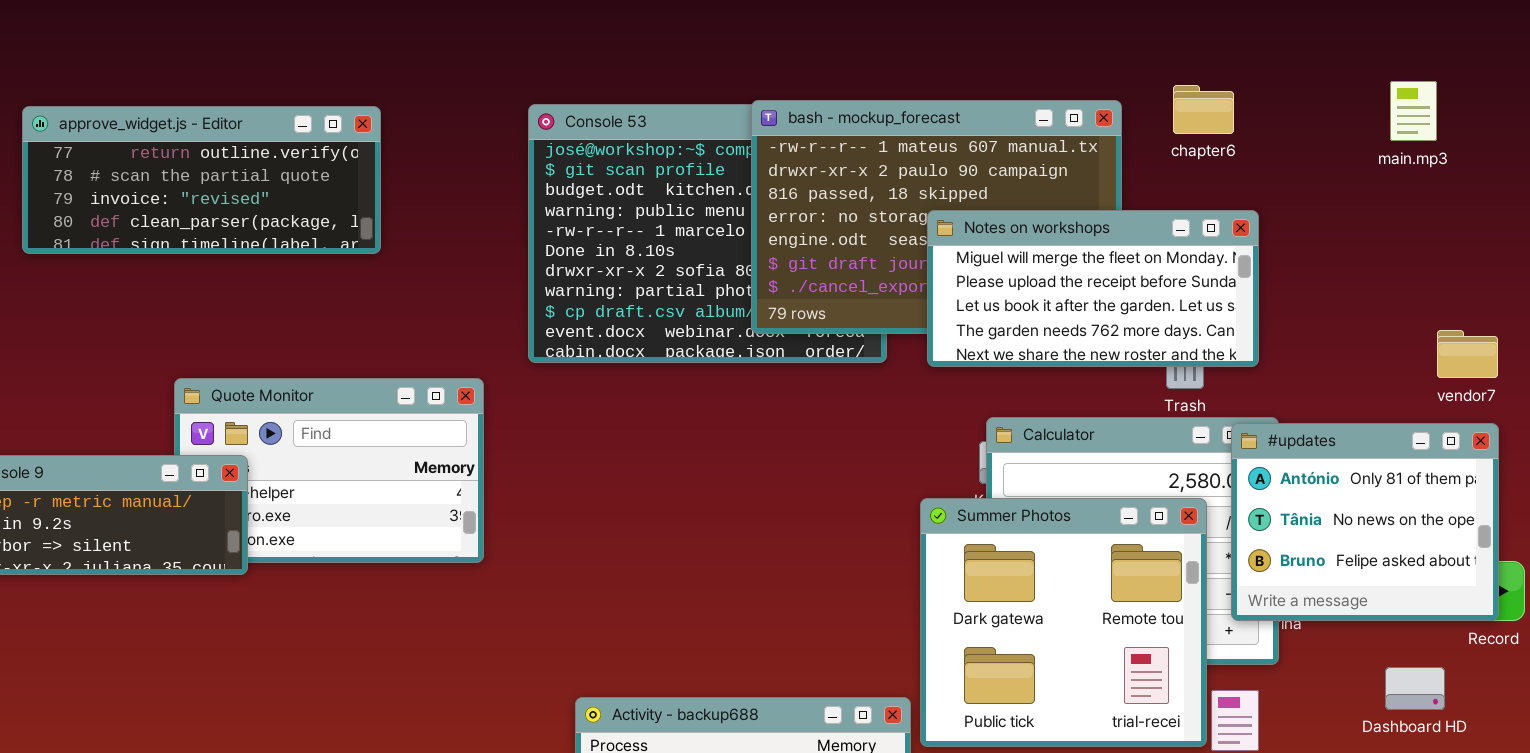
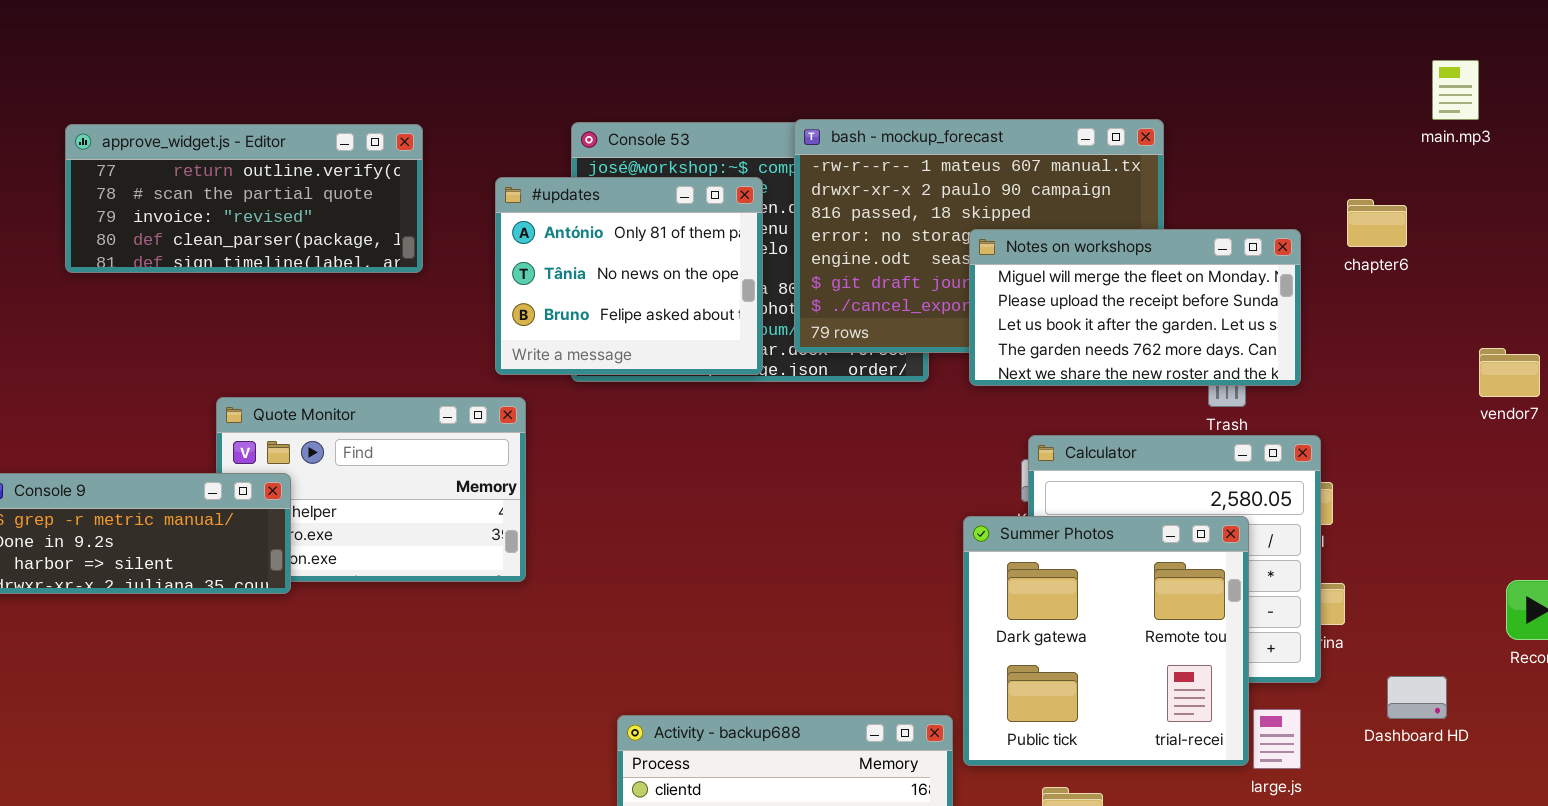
main.mp3: [1390,81,1437,141] -> [1432,60,1479,120], moved
chapter6: [1173,85,1234,134] -> [1347,199,1407,247], moved
#updates: [1231,423,1499,621] -> [495,177,763,375], moved
Dashboard HD: [1385,667,1445,710] -> [1387,676,1447,719], moved

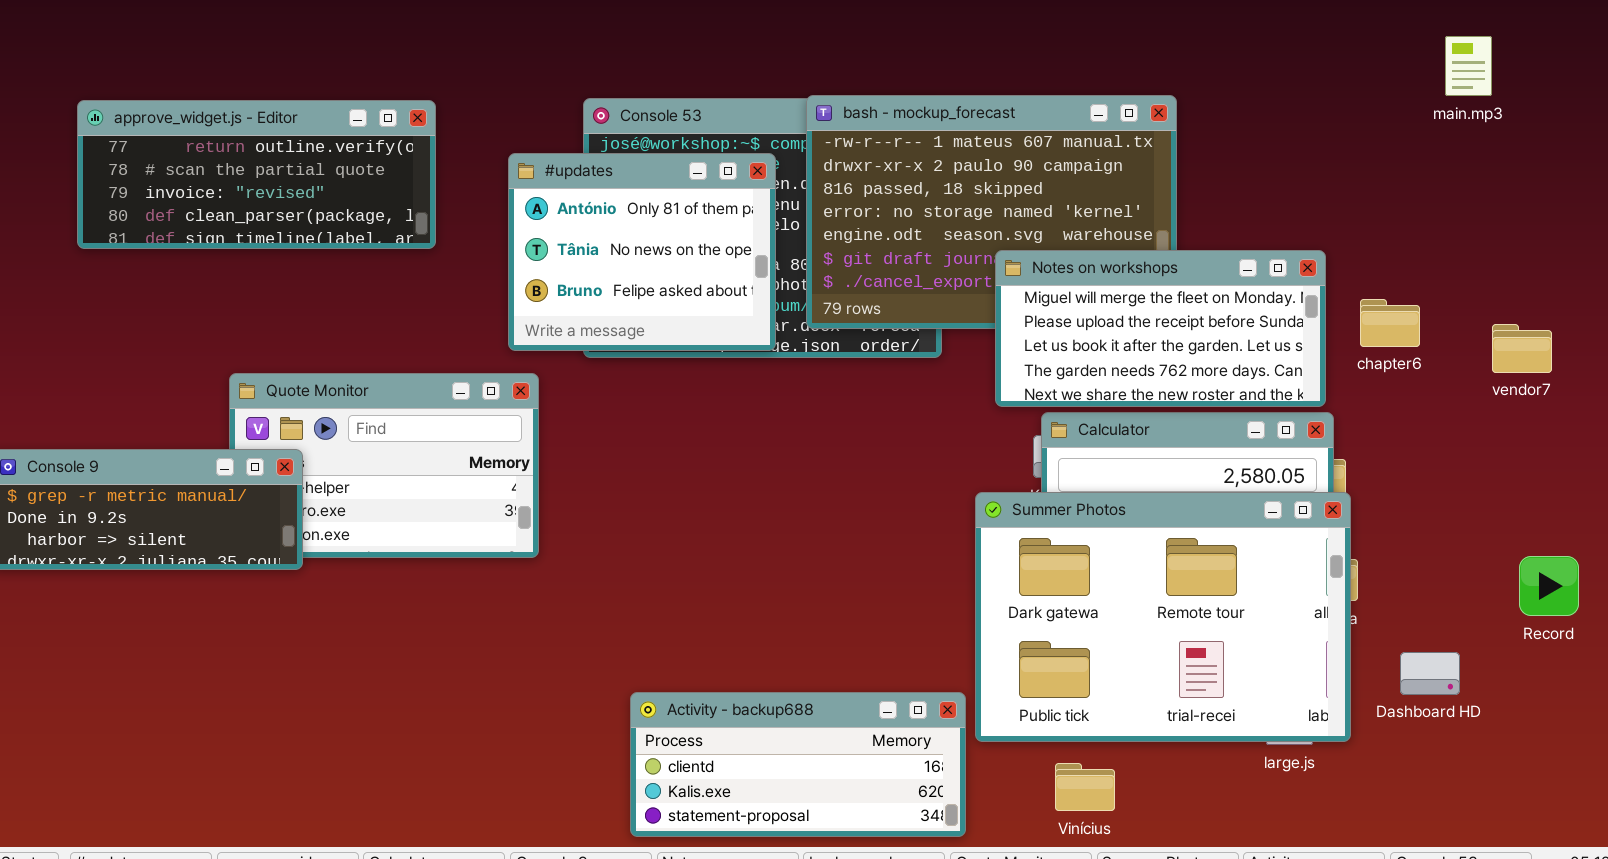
chapter6: [1347,199,1407,247] -> [1360,299,1420,347], moved
Notes on workshops: [969,229,1301,386] -> [995,250,1326,407], moved
Summer Photos: [963,516,1249,766] -> [975,492,1351,742], resized

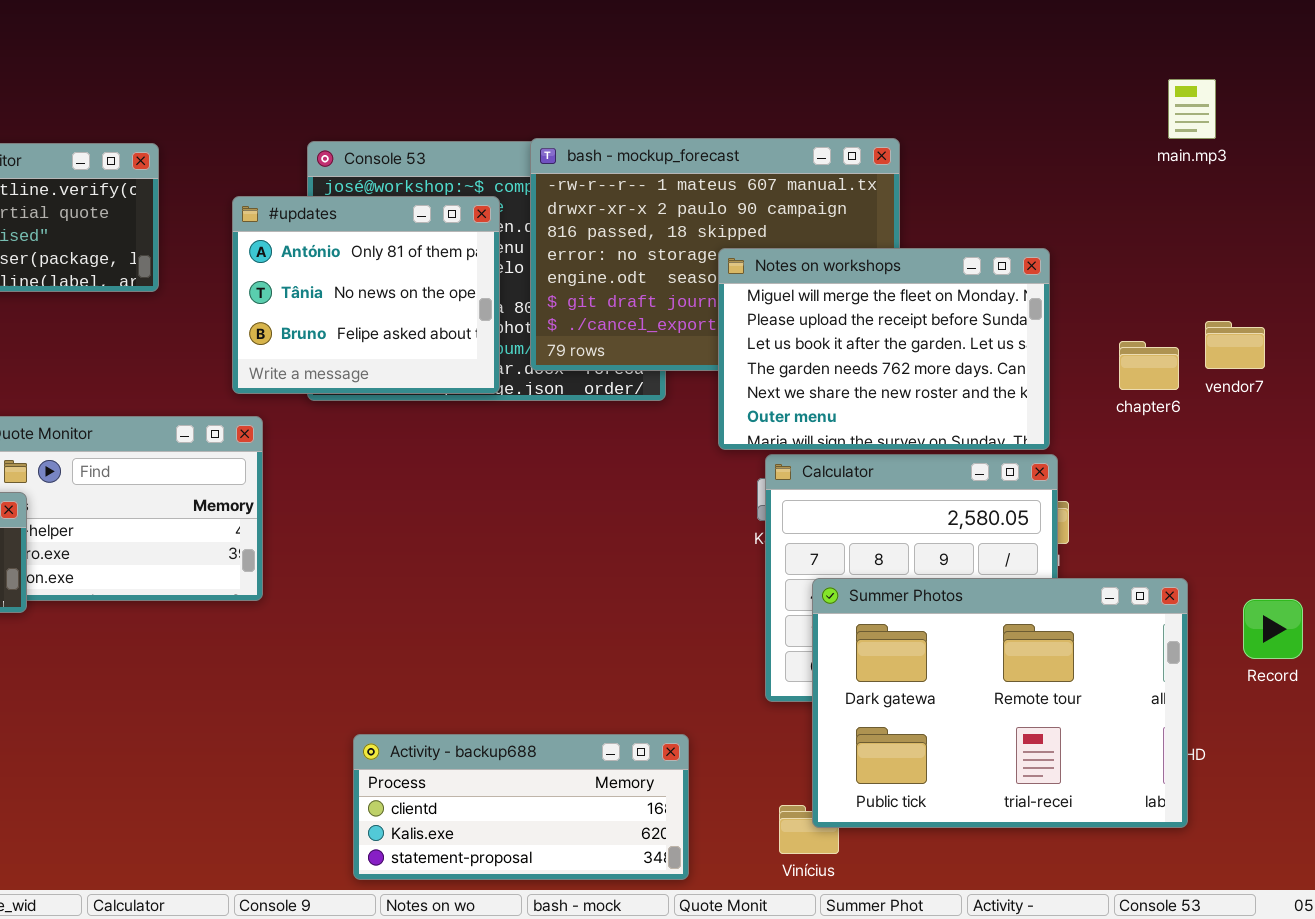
Notes on workshops: [995,250,1326,407] -> [718,248,1050,450], resized
chapter6: [1360,299,1420,347] -> [1119,341,1179,390], moved
vendor7: [1492,324,1552,373] -> [1205,321,1265,369], moved
Summer Photos: [975,492,1351,742] -> [812,578,1188,828], moved

